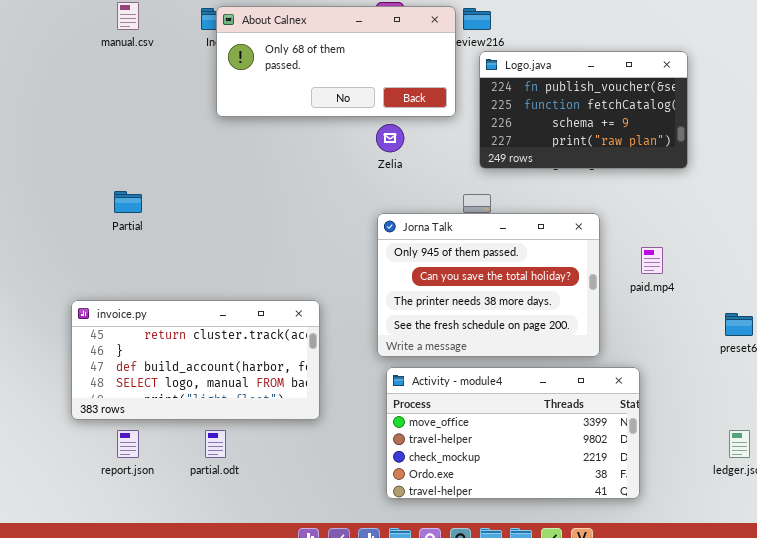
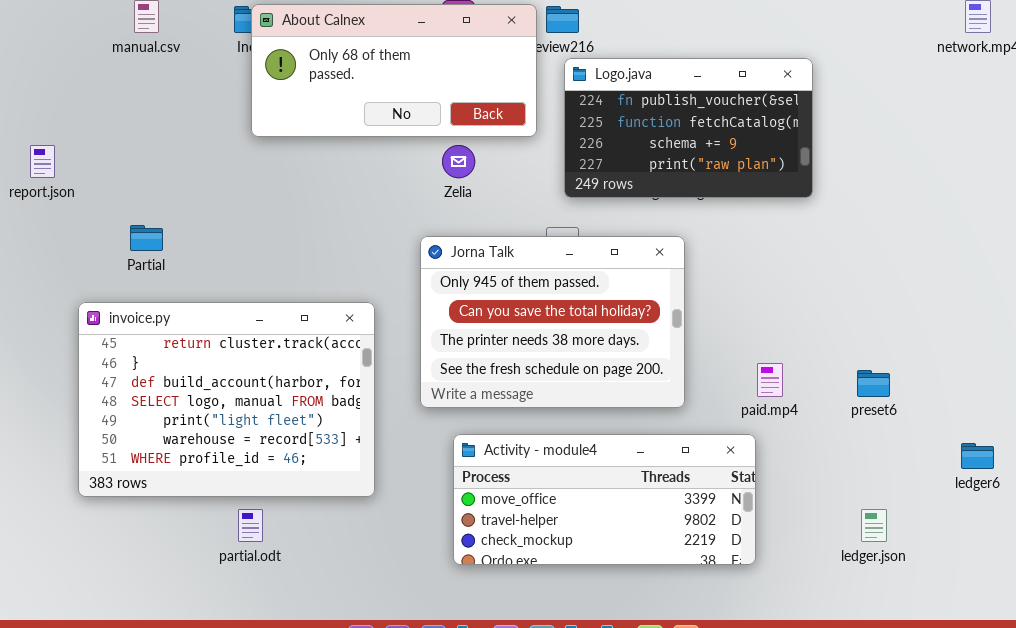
Jorna Talk: [377,213,600,357] -> [420,236,685,408], moved
paid.mp4: [641,247,663,274] -> [757,363,783,397], moved
invoice.py: [71,300,320,420] -> [78,302,375,497], resized
Activity - module4: [386,367,640,499] -> [453,434,756,565], resized
report.json: [117,430,139,458] -> [30,145,55,178], moved

